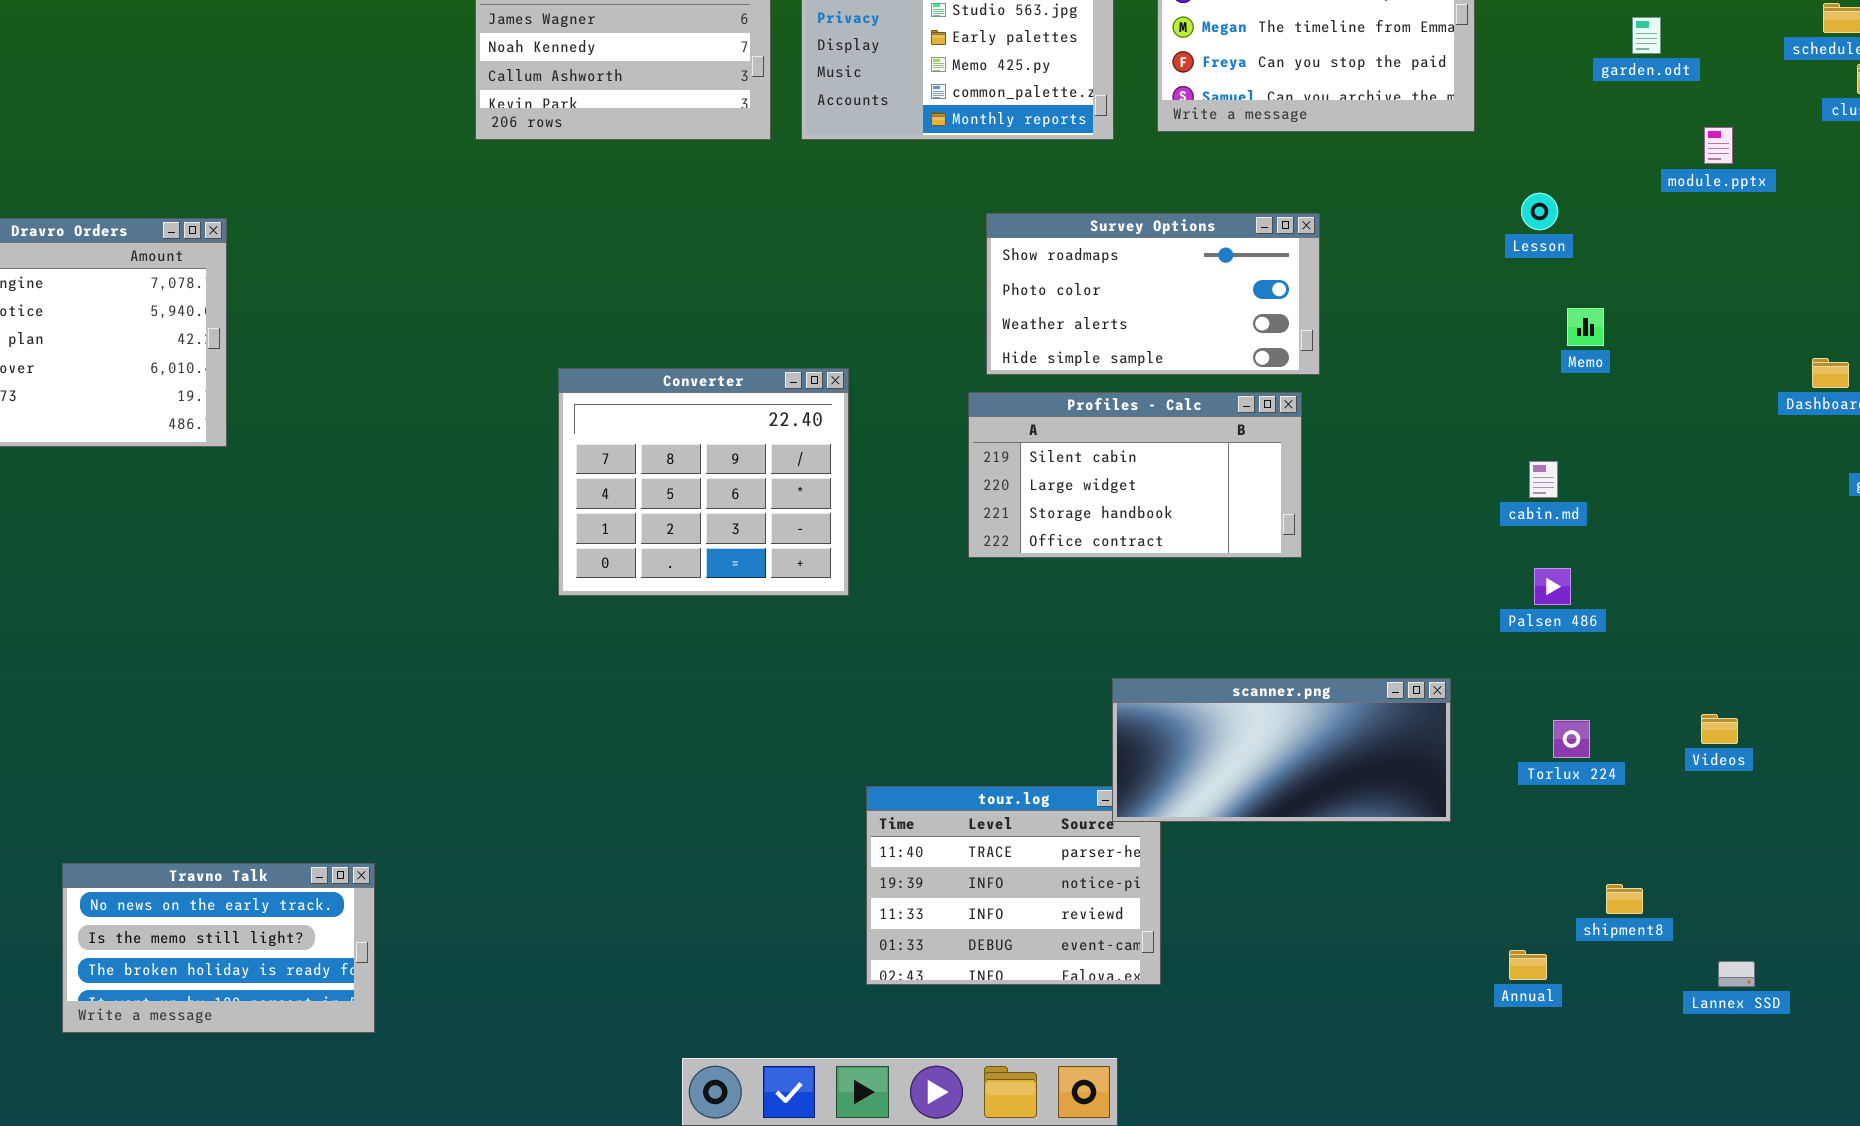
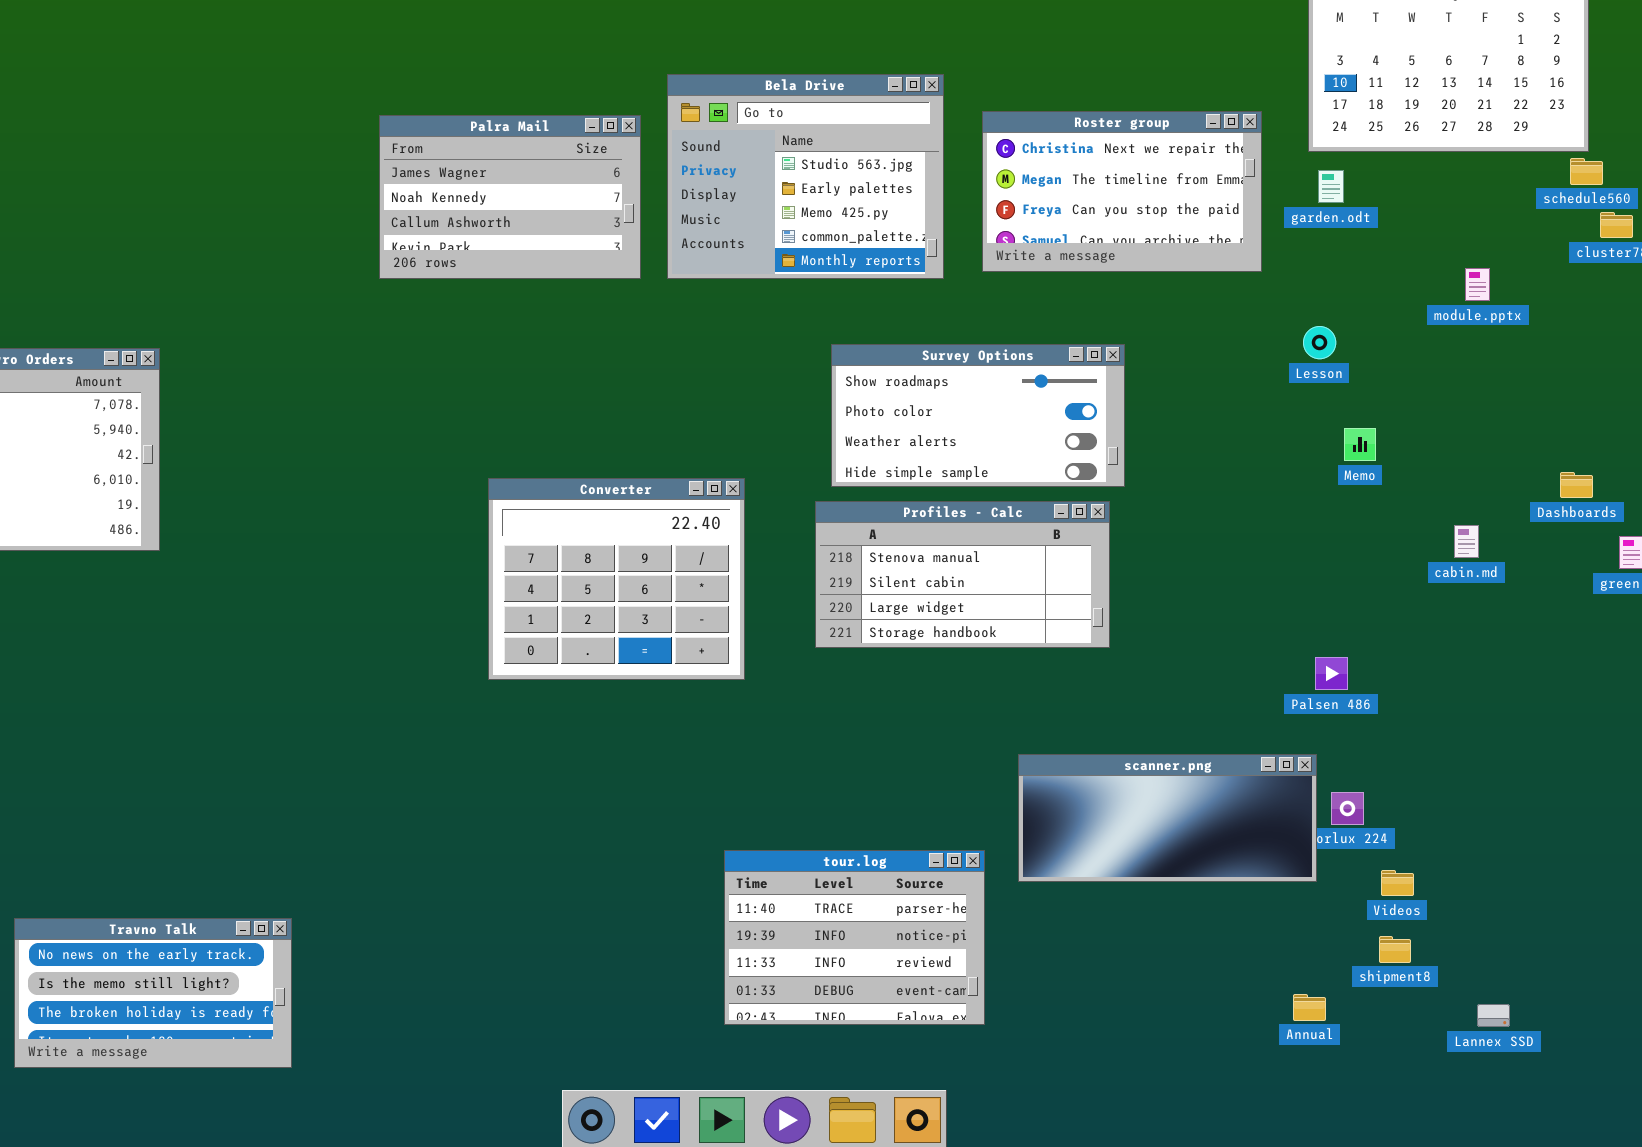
garden.odt: [1632,17,1661,54] -> [1318,170,1344,203], moved
Converter: [558,368,849,596] -> [488,478,745,680], moved
Profiles - Calc: [968,392,1302,558] -> [815,501,1110,648], scrolled up 1 row
cabin.md: [1529,461,1558,498] -> [1454,525,1479,558], moved
scanner.png: [1112,678,1451,822] -> [1018,754,1317,882], moved
Videos: [1701,714,1738,744] -> [1381,870,1414,896], moved

